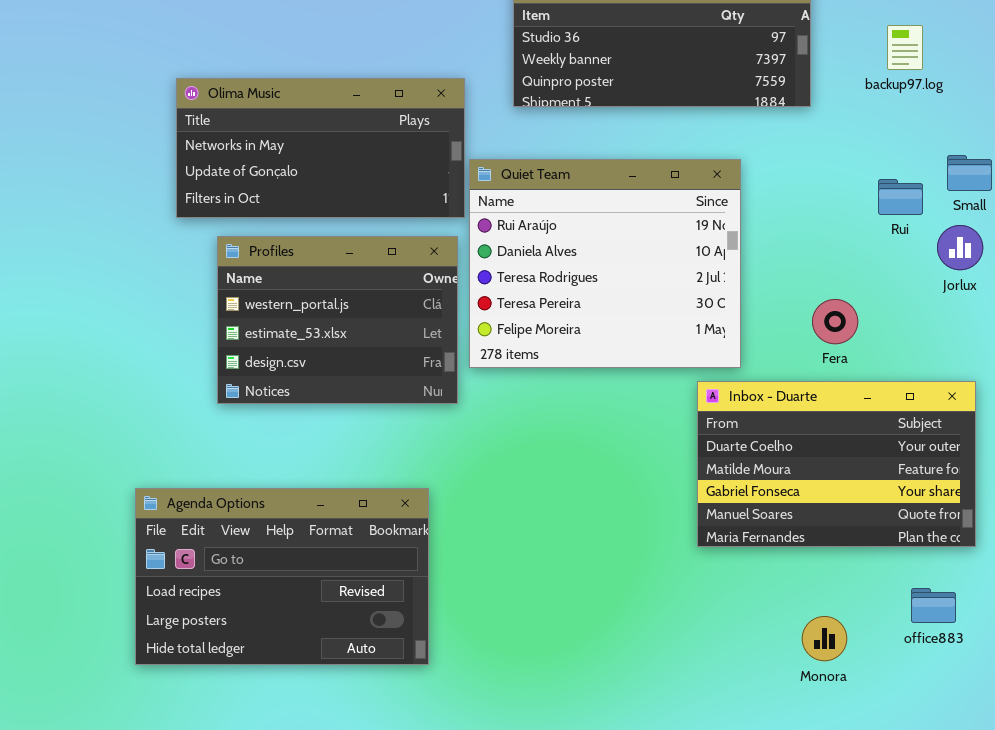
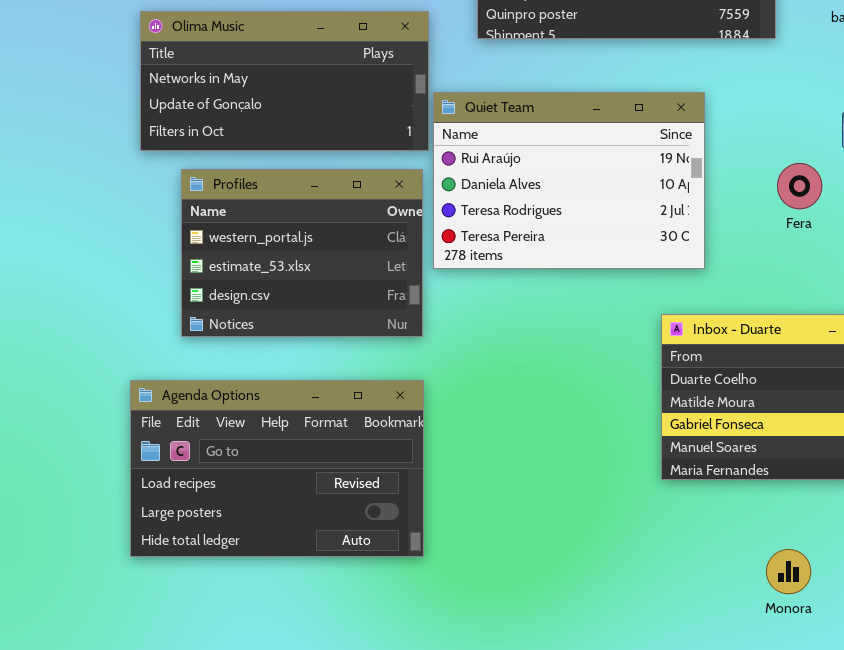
Quiet Team: [469,159,741,368] -> [433,92,705,269], resized
Fera: [812,299,858,344] -> [777,163,822,209], moved
Agenda Options: [135,488,429,665] -> [130,380,424,557], moved

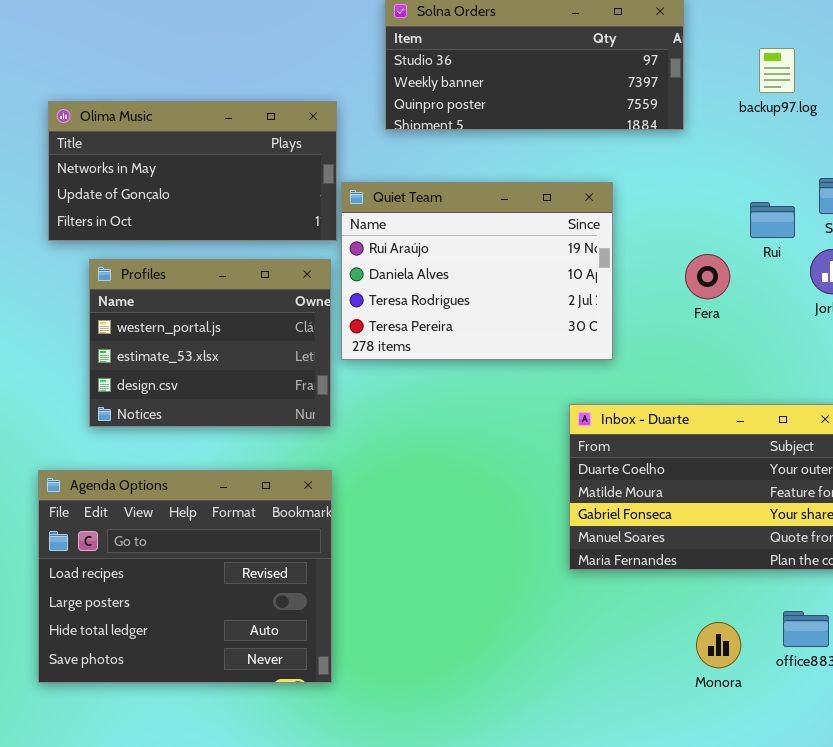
Agenda Options: [130,380,424,557] -> [38,470,332,683], resized
Monora: [766,549,811,594] -> [696,622,741,668], moved

